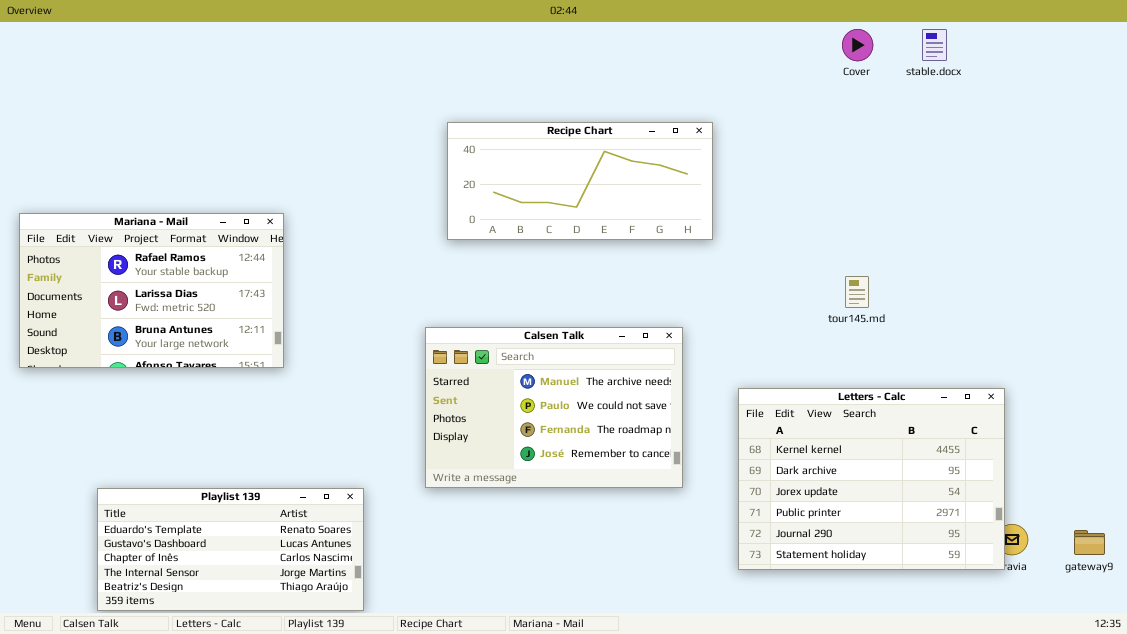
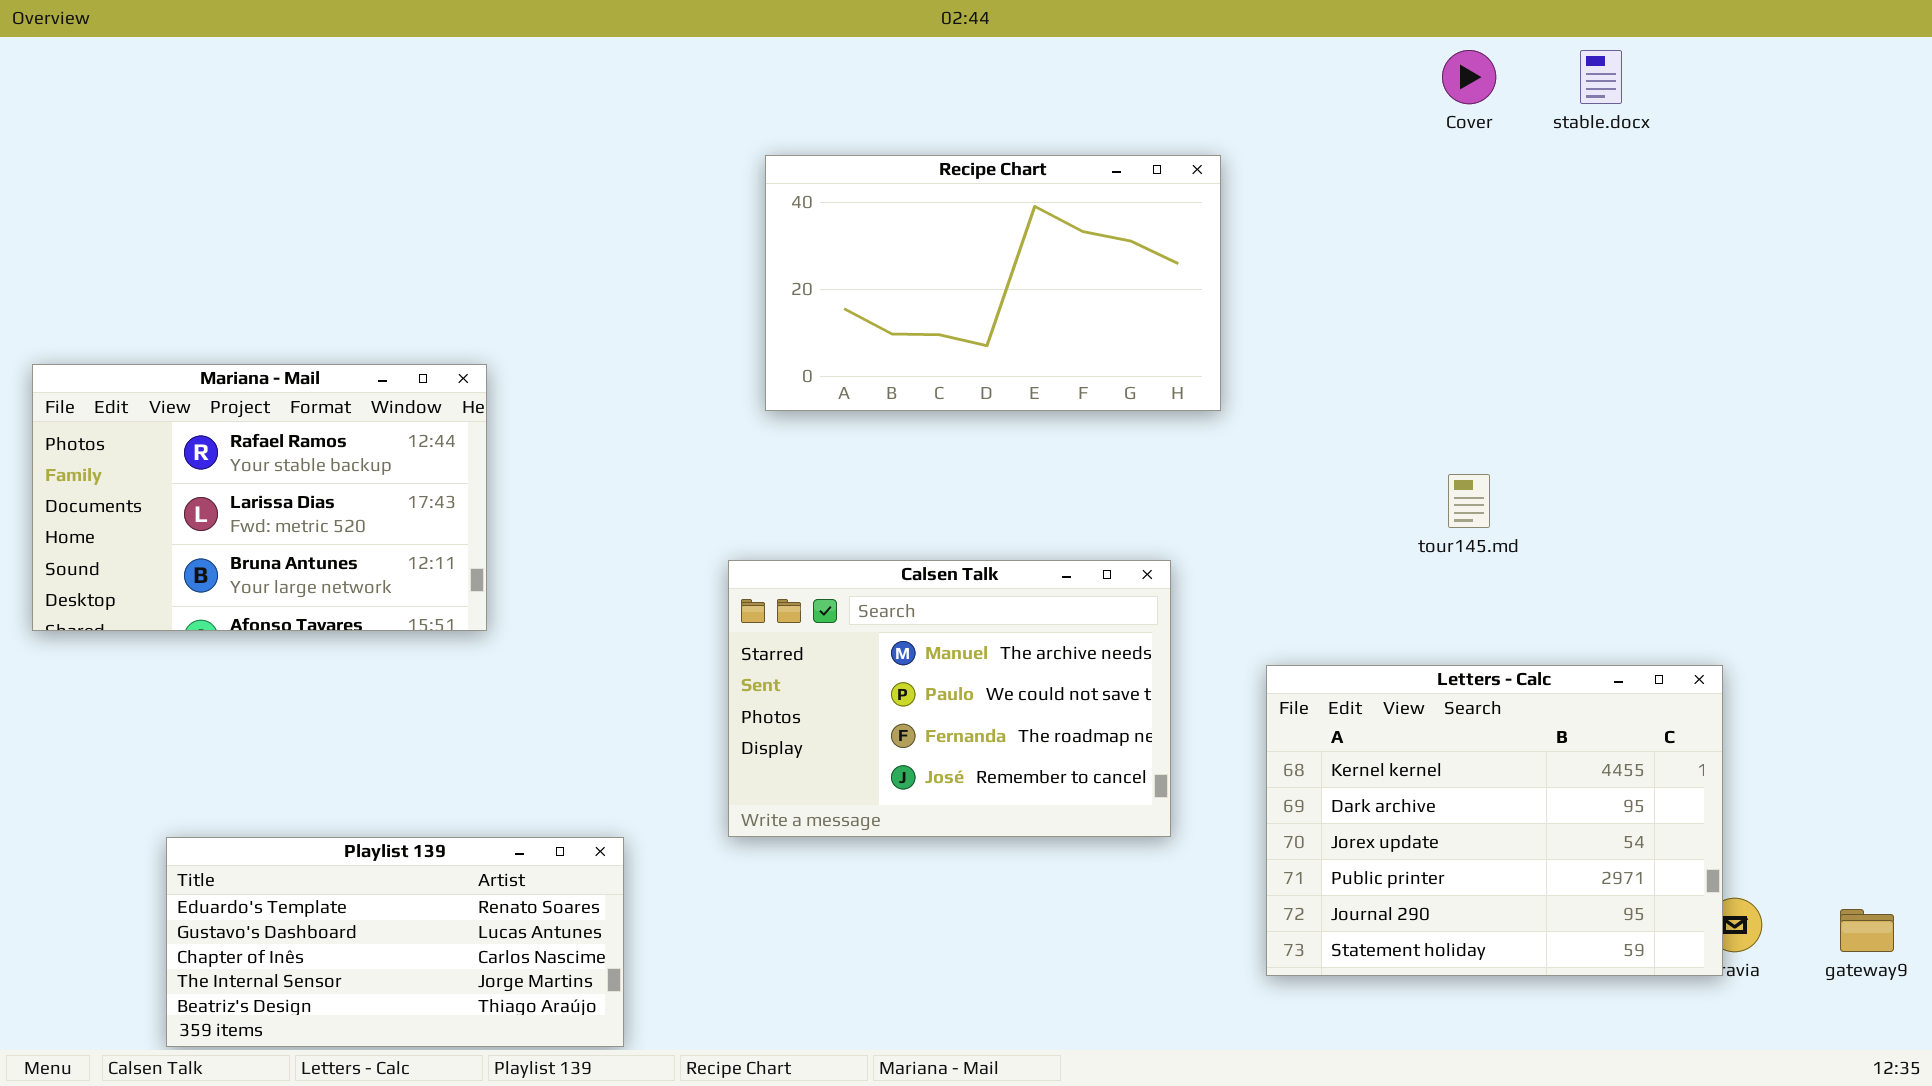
Recipe Chart: [447,122,713,240] -> [765,155,1221,411], resized

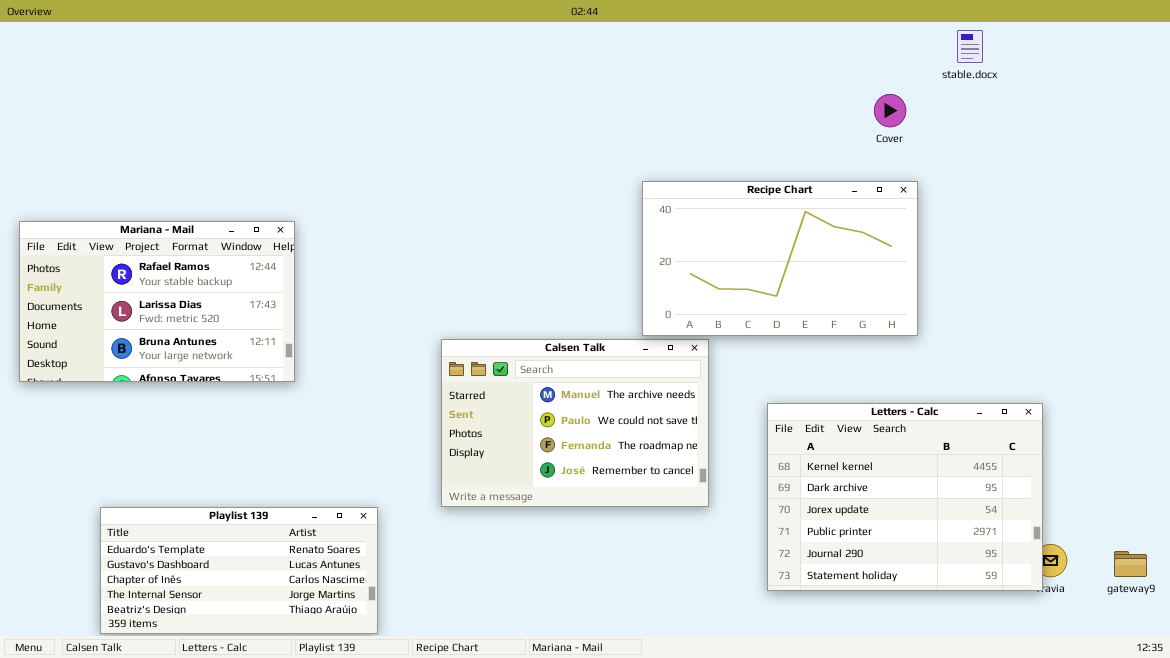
Cover: [1442,50,1496,104] -> [874,94,906,127], moved
Recipe Chart: [765,155,1221,411] -> [642,181,918,336], moved

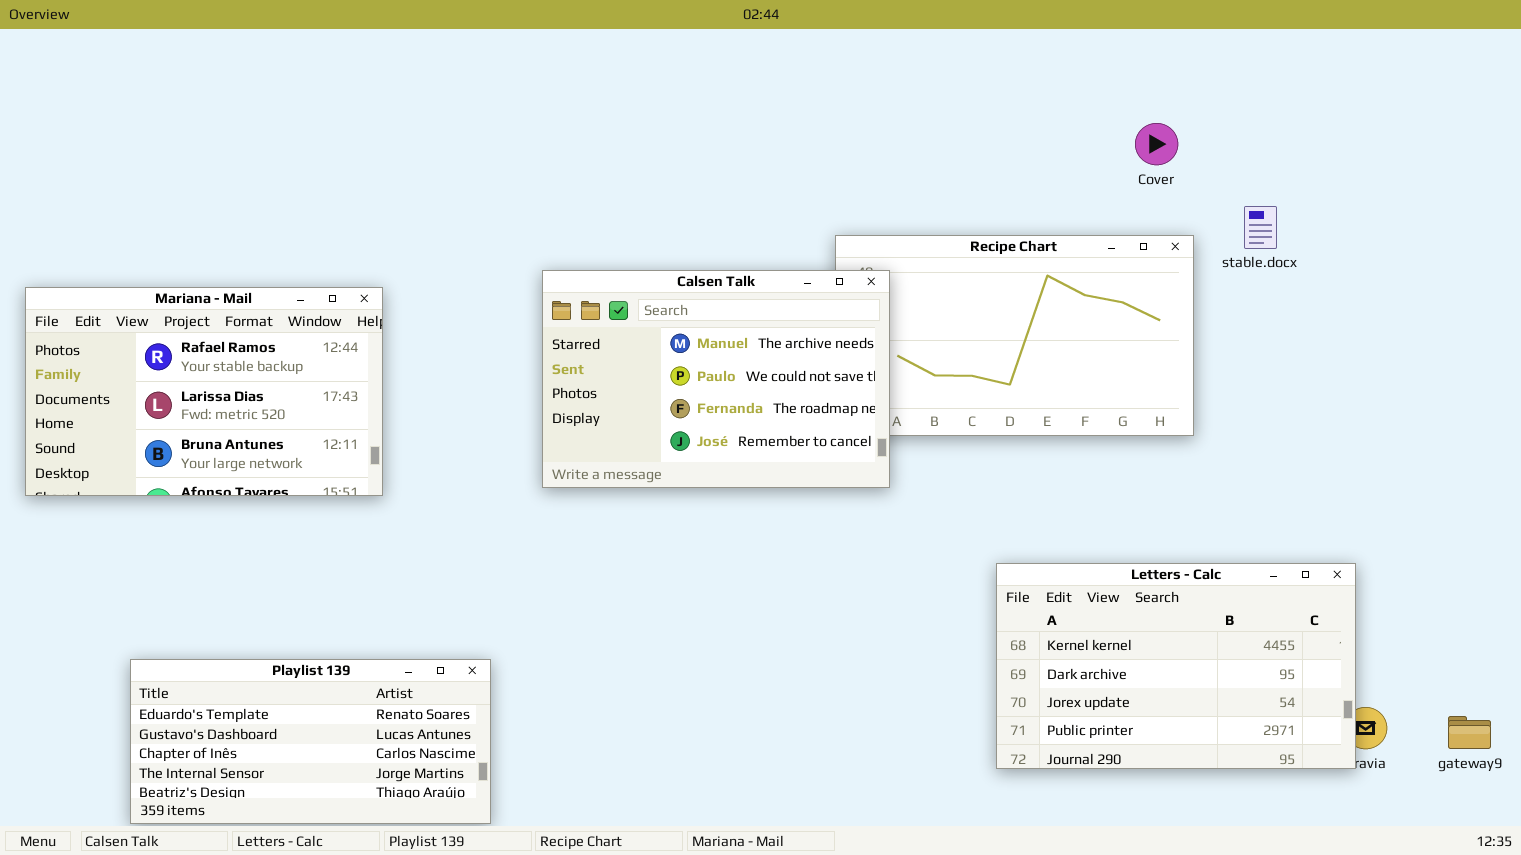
stable.docx: [957,30,983,63] -> [1244,206,1277,249], moved
Calsen Talk: [441,339,709,507] -> [542,270,890,488], moved
Letters - Calc: [767,403,1043,591] -> [996,563,1356,769], resized

